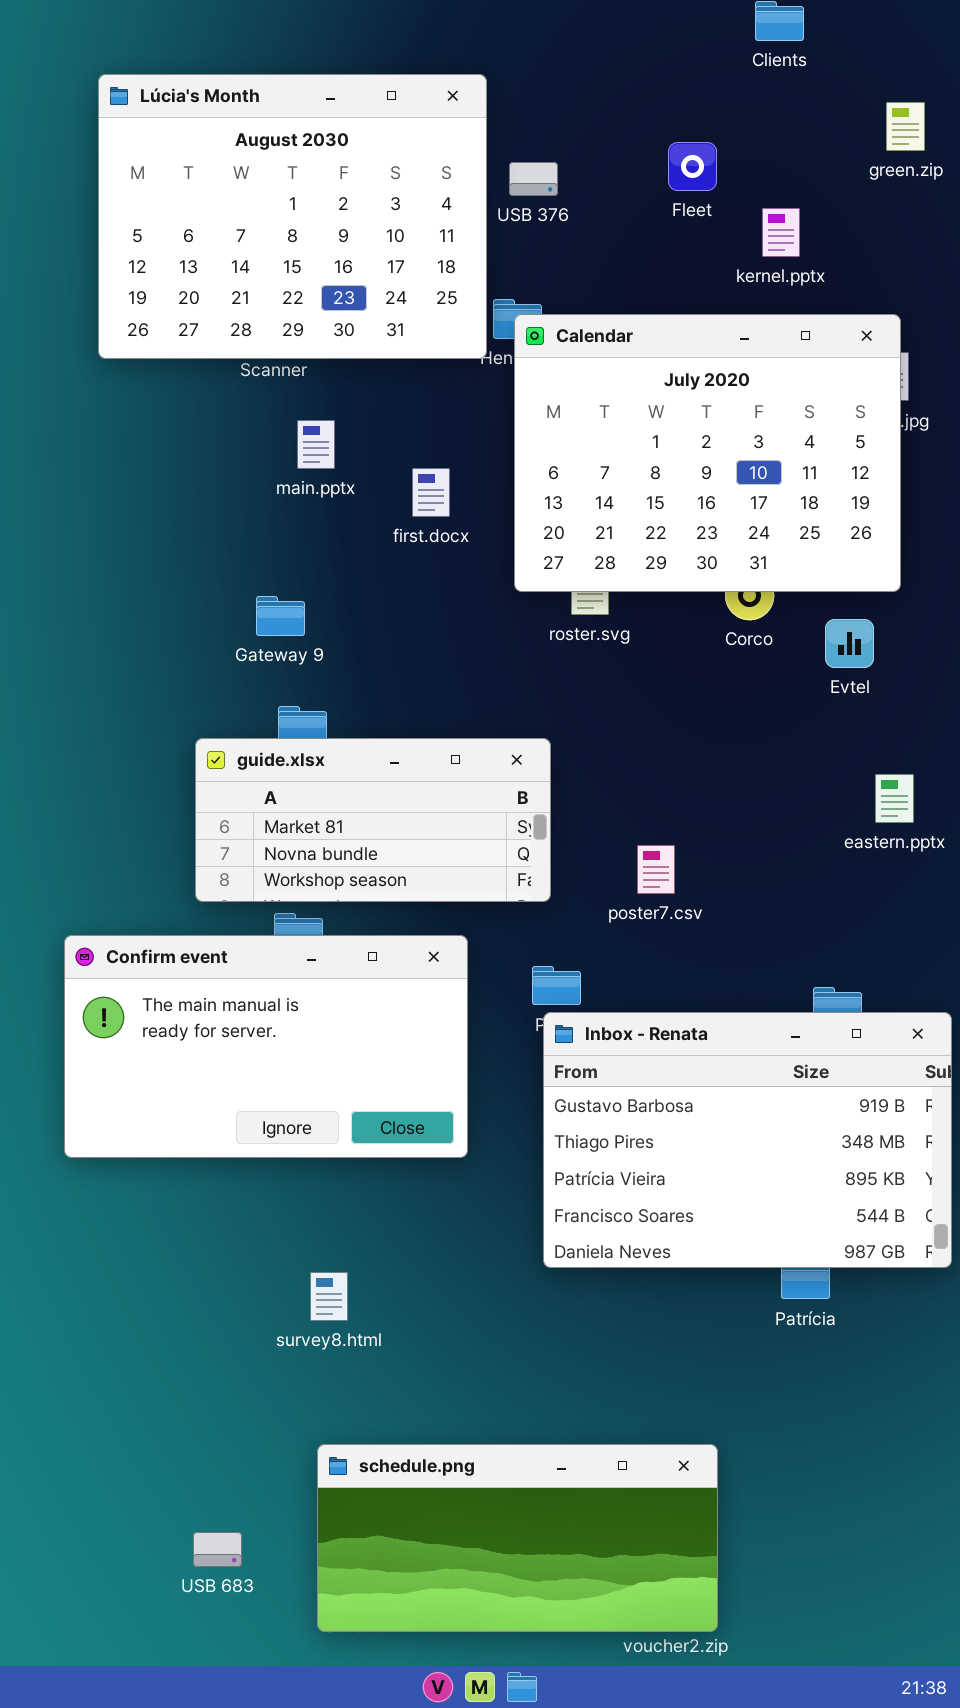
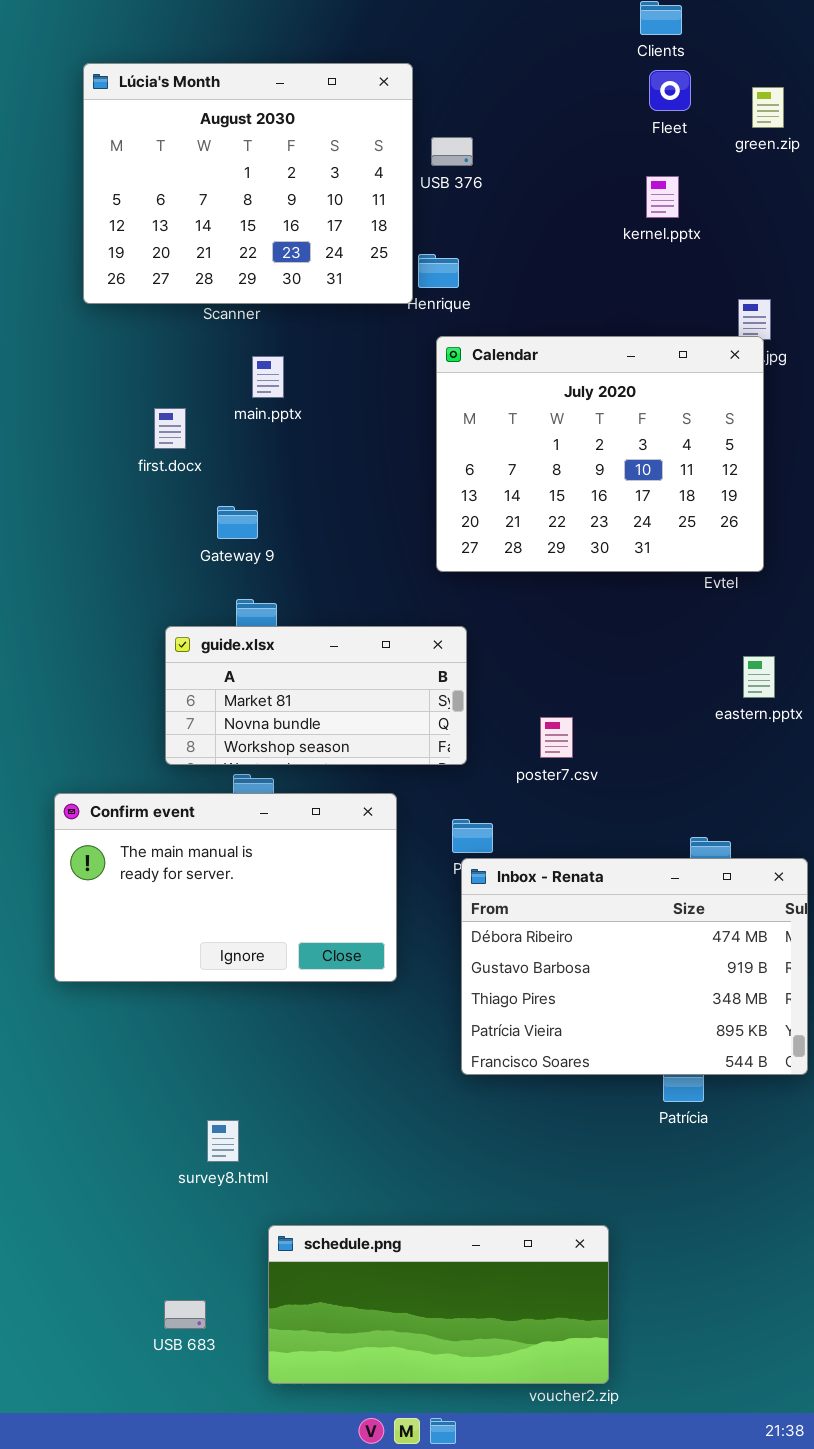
Fleet: [668,142,717,191] -> [649,70,691,111], moved
Calendar: [514,314,901,592] -> [436,336,764,572], moved
first.docx: [412,468,450,517] -> [154,408,186,449], moved
Inbox - Renata: [543,1012,952,1268] -> [461,858,808,1075], scrolled up 1 row
survey8.html: [310,1272,348,1321] -> [207,1120,239,1162], moved

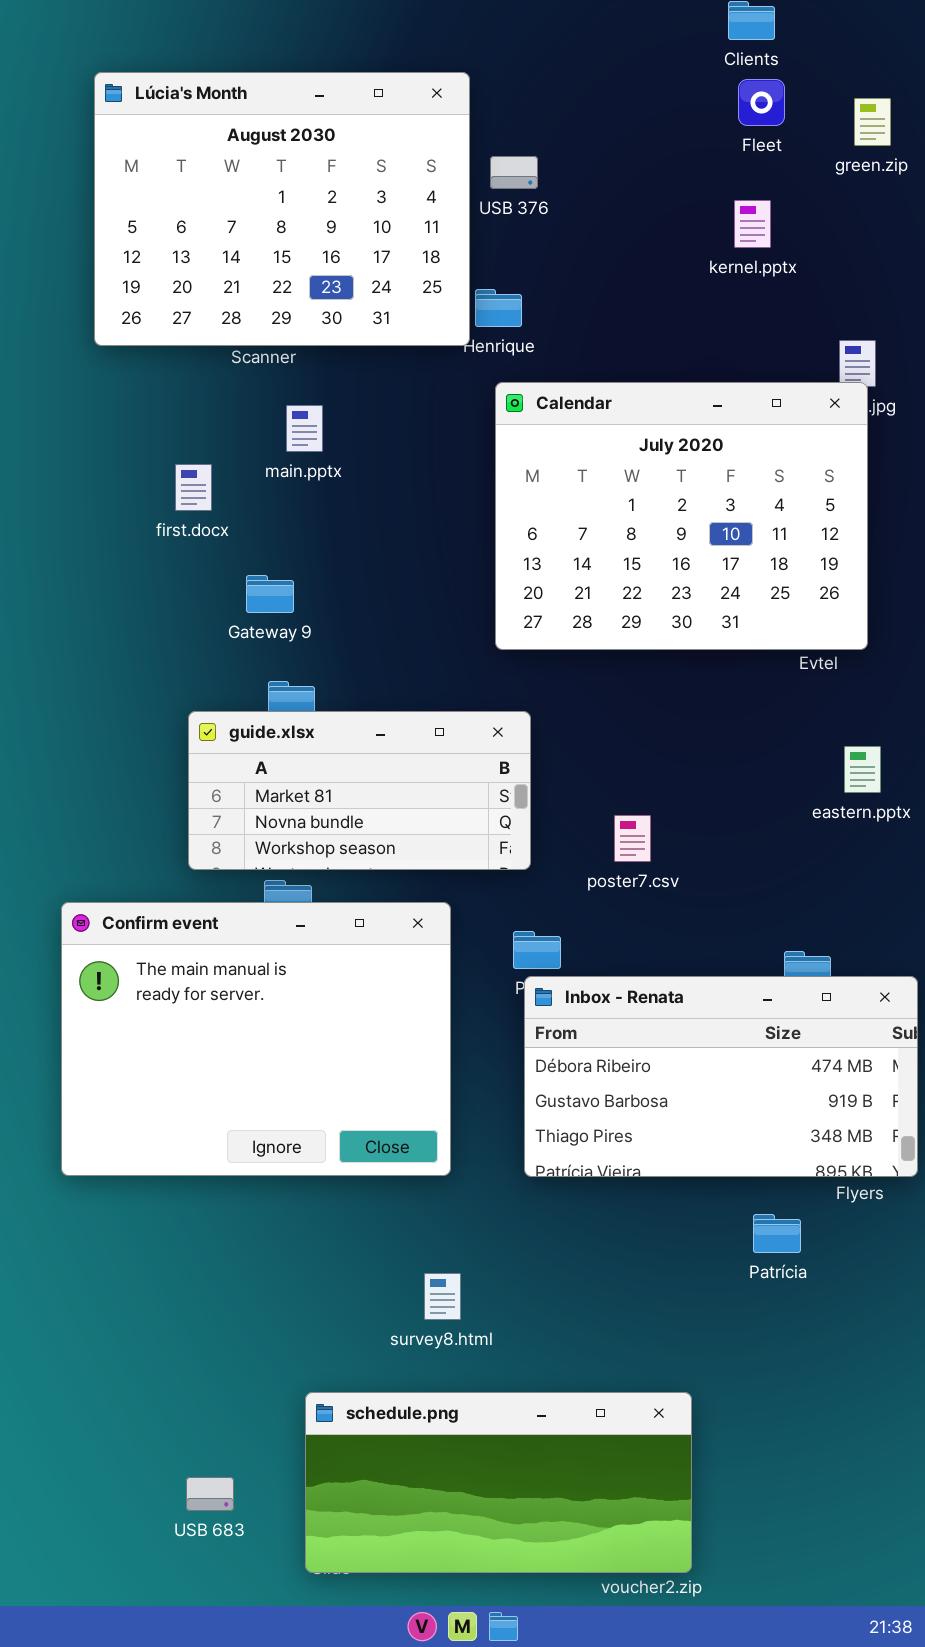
Confirm event: [54,793,397,982] -> [61,902,451,1176], resized
Inbox - Renata: [461,858,808,1075] -> [524,976,918,1177], resized
survey8.html: [207,1120,239,1162] -> [424,1273,461,1320], moved

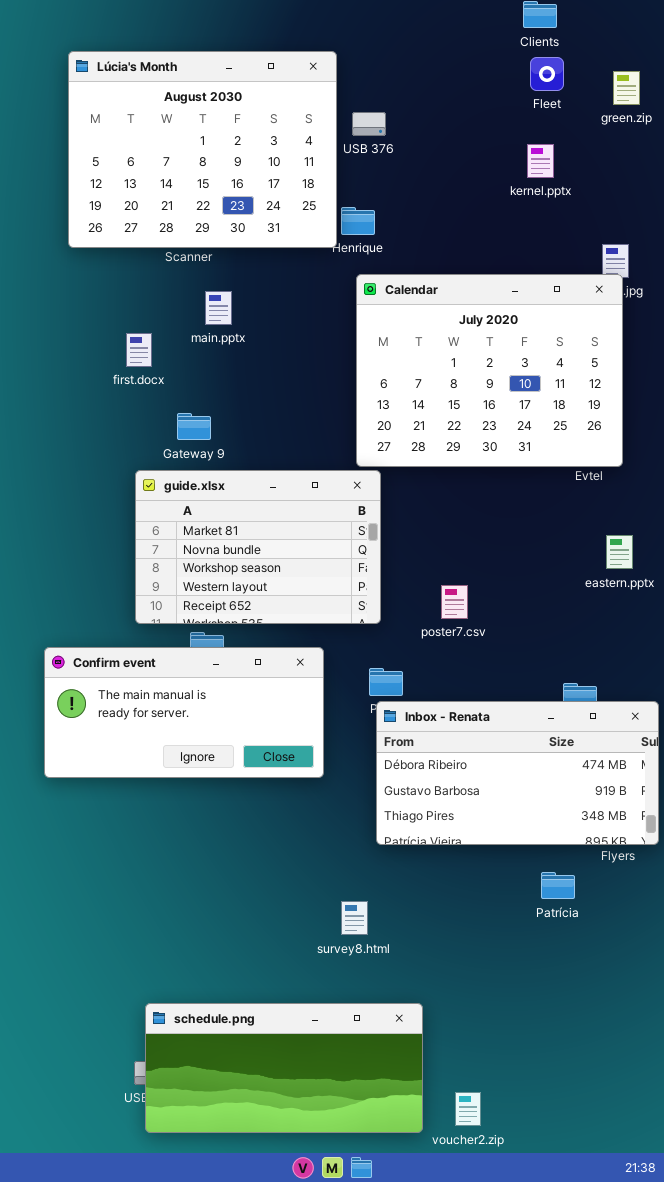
guide.xlsx: [188,711,531,870] -> [135,470,381,624], resized
Confirm event: [61,902,451,1176] -> [44,647,324,778], resized
survey8.html: [424,1273,461,1320] -> [341,901,368,935], moved
schedule.png: [305,1392,692,1573] -> [145,1003,423,1133], moved

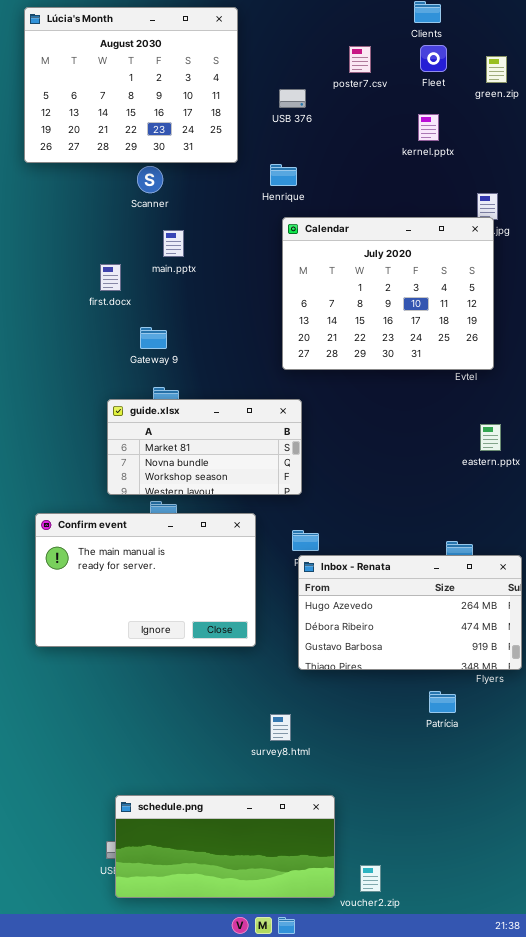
Lúcia's Month: [68,51,337,248] -> [24,7,238,163], moved
guide.xlsx: [135,470,381,624] -> [107,399,302,495], resized
poster7.csv: [441,585,468,619] -> [349,46,371,73], moved
Confirm event: [44,647,324,778] -> [35,513,256,647], resized
Inbox - Renata: [376,701,659,845] -> [298,555,522,670], scrolled up 1 row

